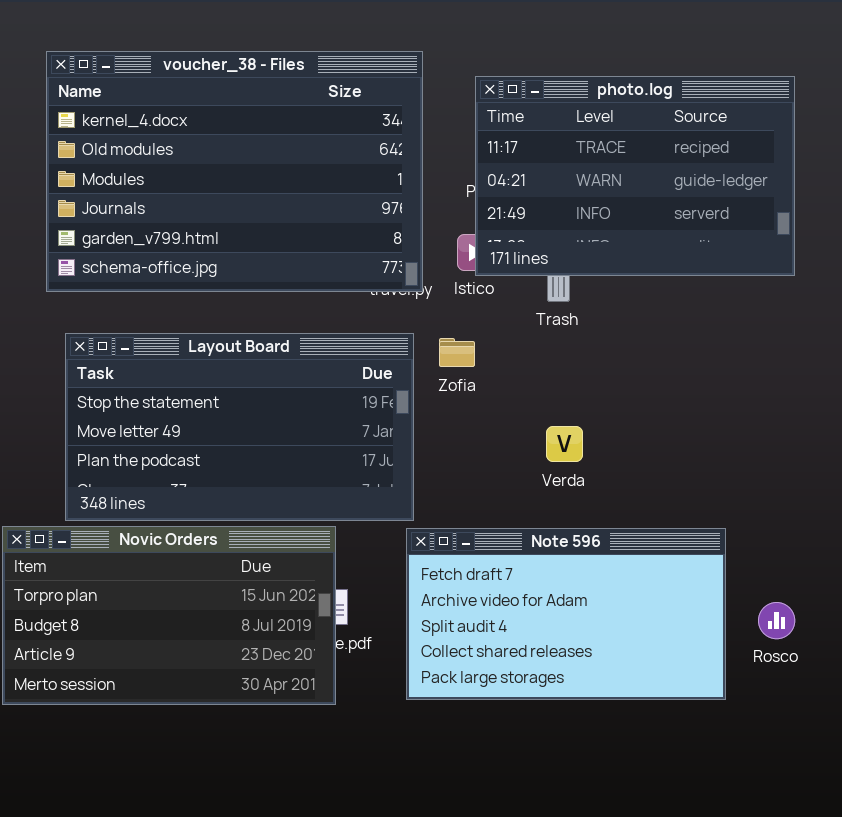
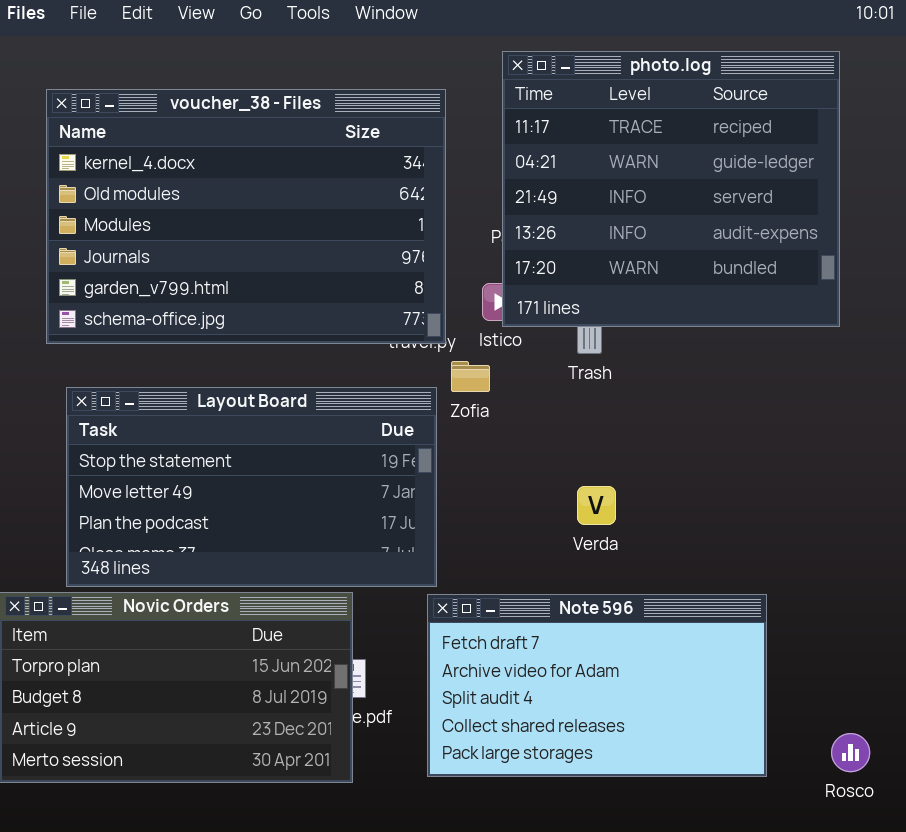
photo.log: [475,76,795,276] -> [502,51,840,327], resized
Zofia: [439,338,475,367] -> [451,361,490,392], moved
Rosco: [758,602,795,639] -> [831,733,870,772], moved

